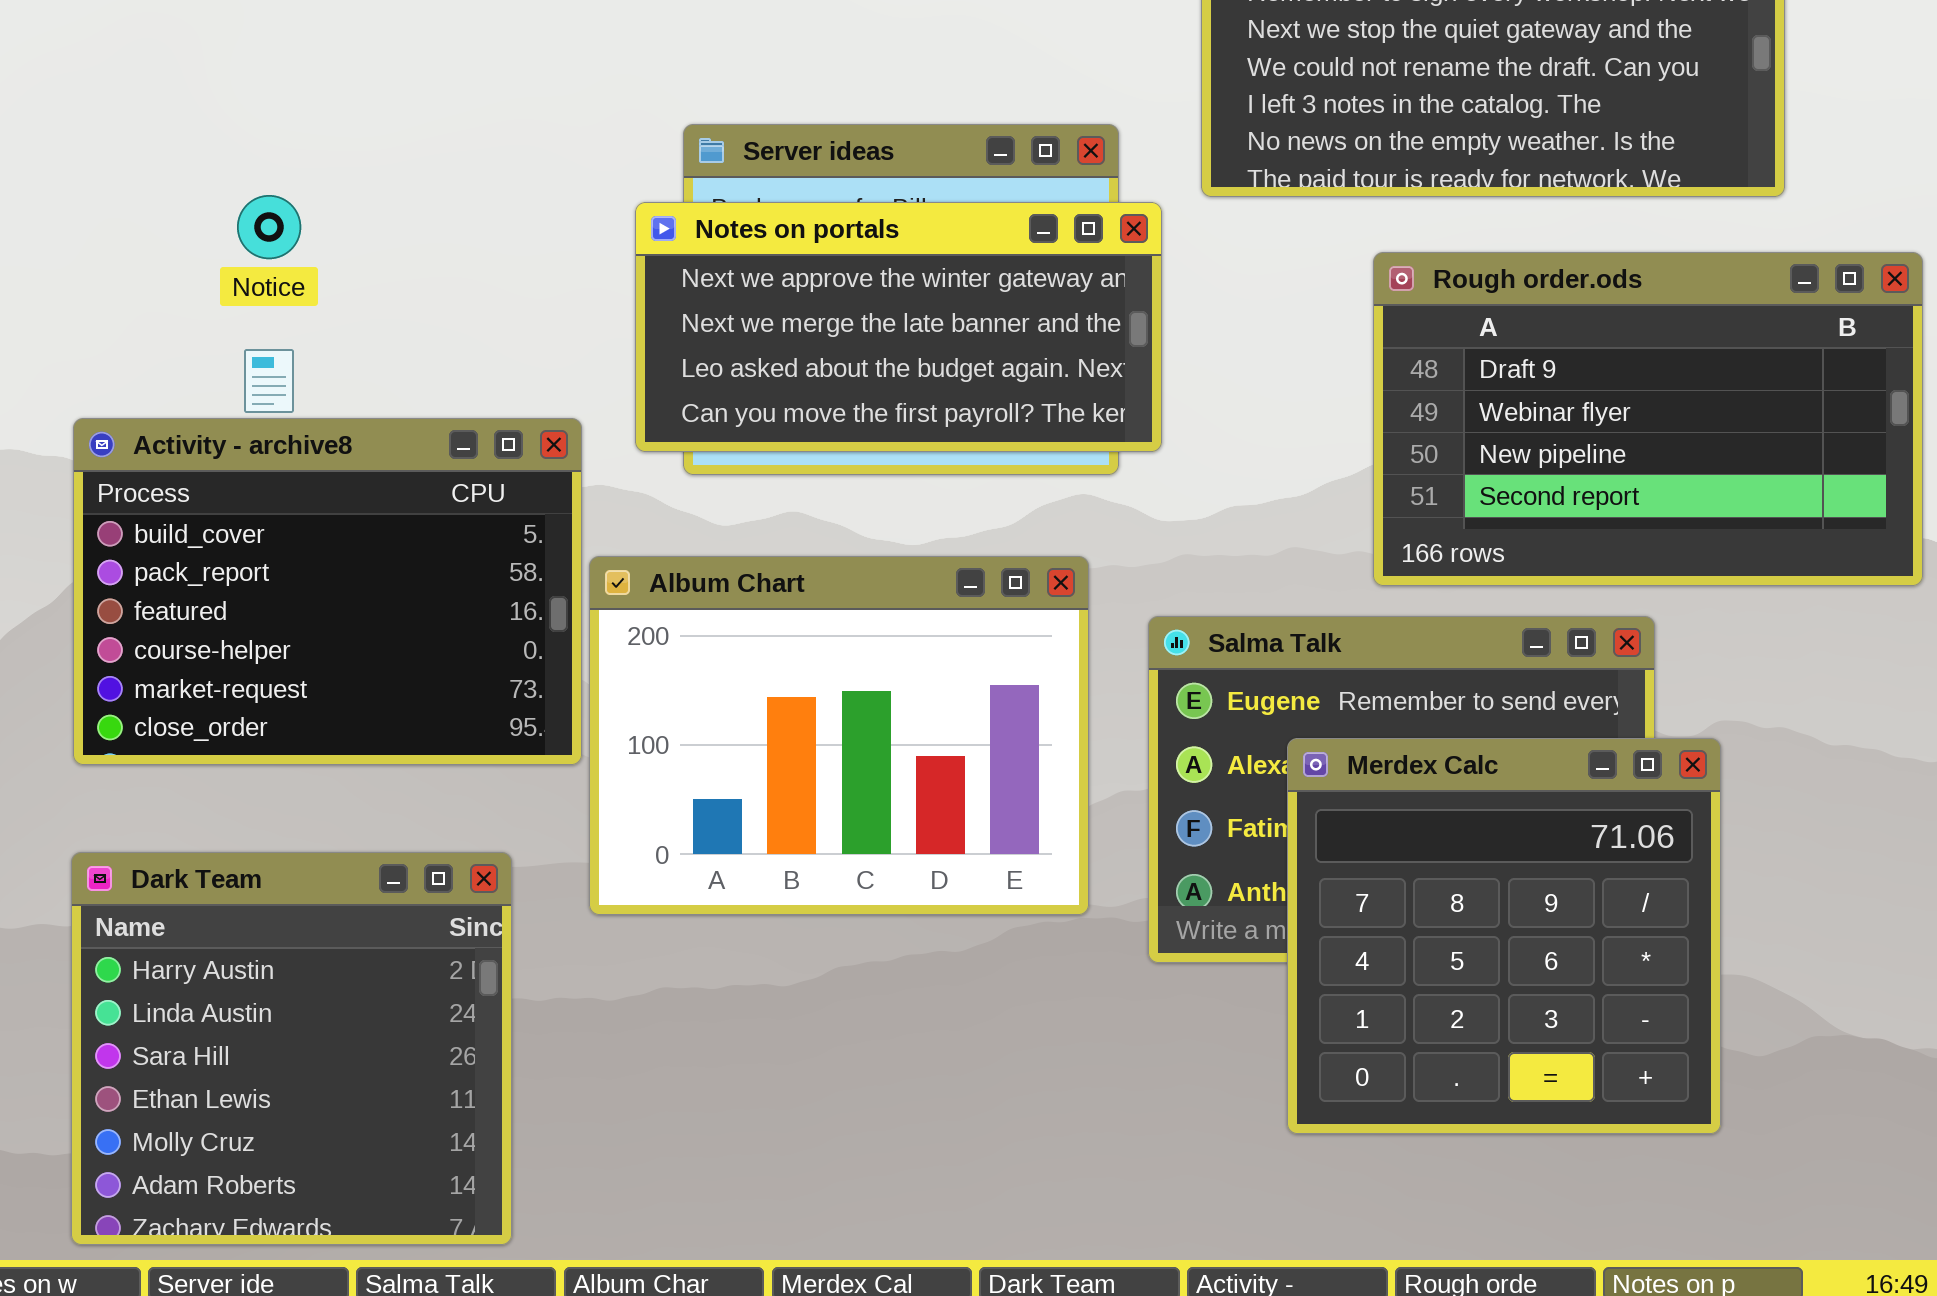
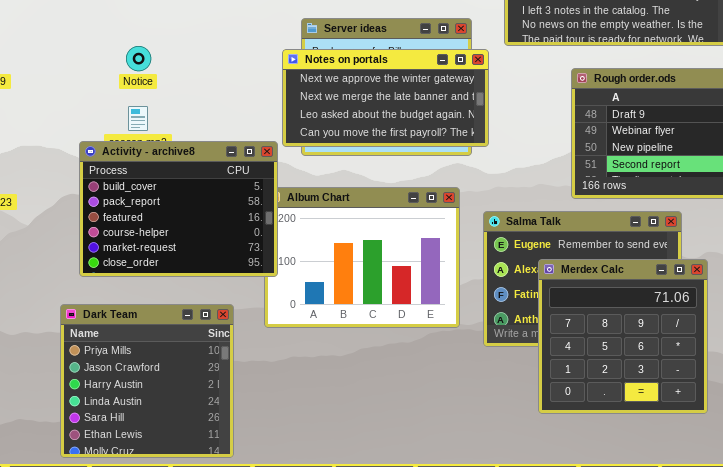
Activity - archive8: [73,418,582,765] -> [79,141,278,277], moved
Dark Team: [71,852,512,1245] -> [60,304,234,458], scrolled up 2 rows

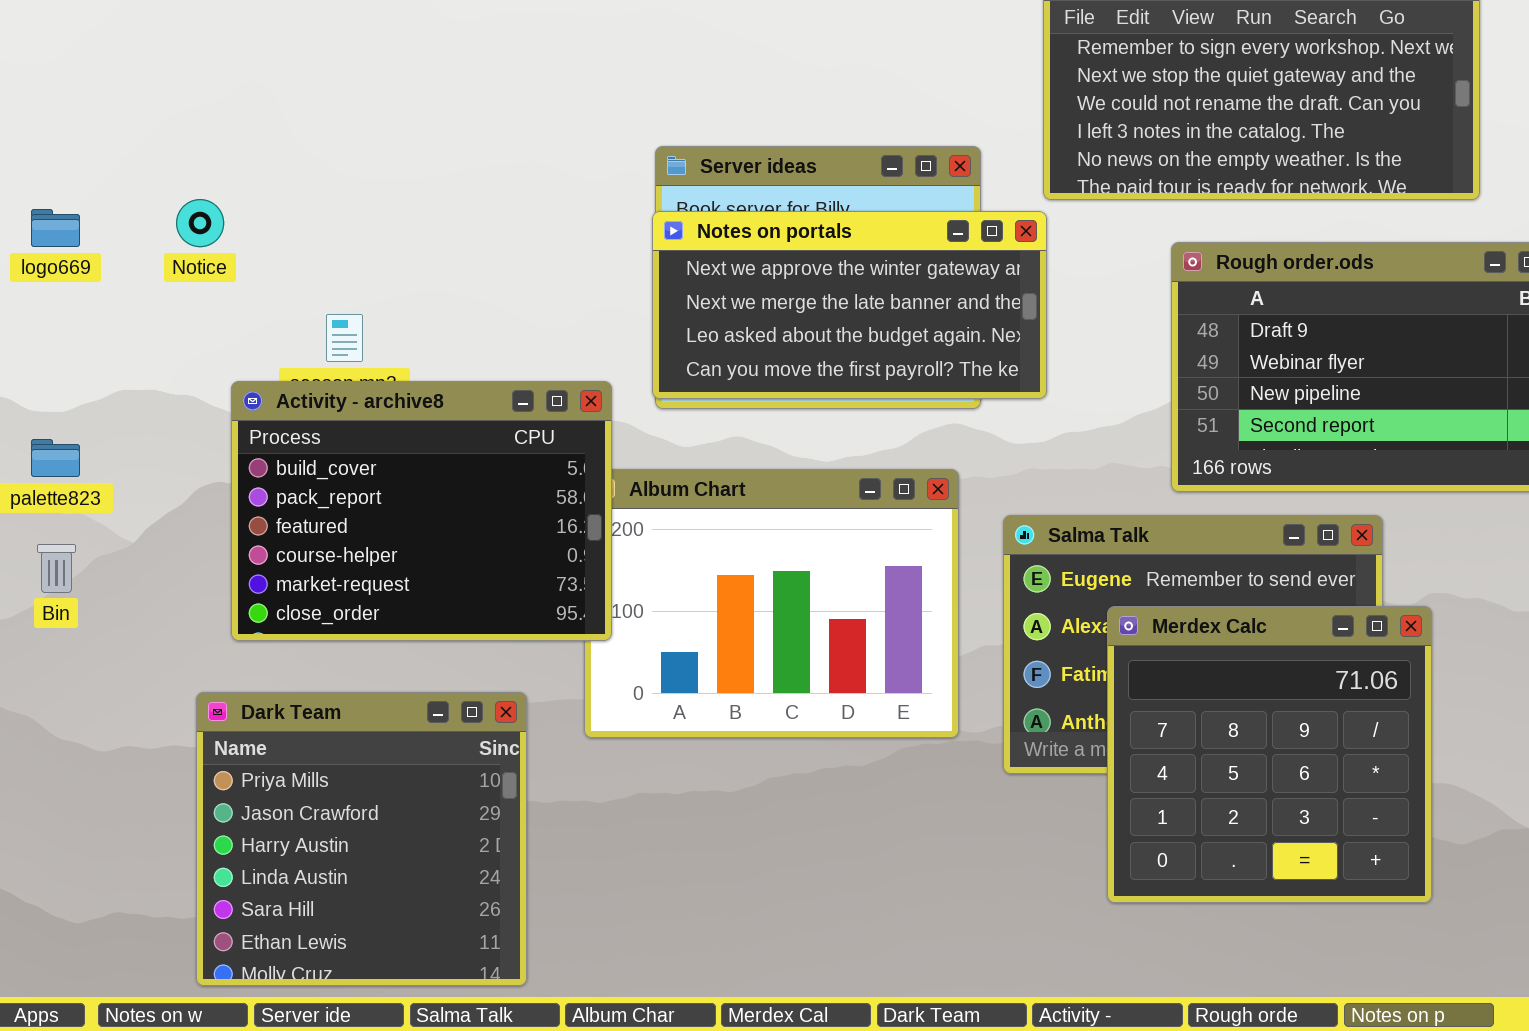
Notice: [126,46,151,71] -> [176,199,224,247], moved
Notes on portals: [282,49,489,147] -> [652,211,1047,399], moved

